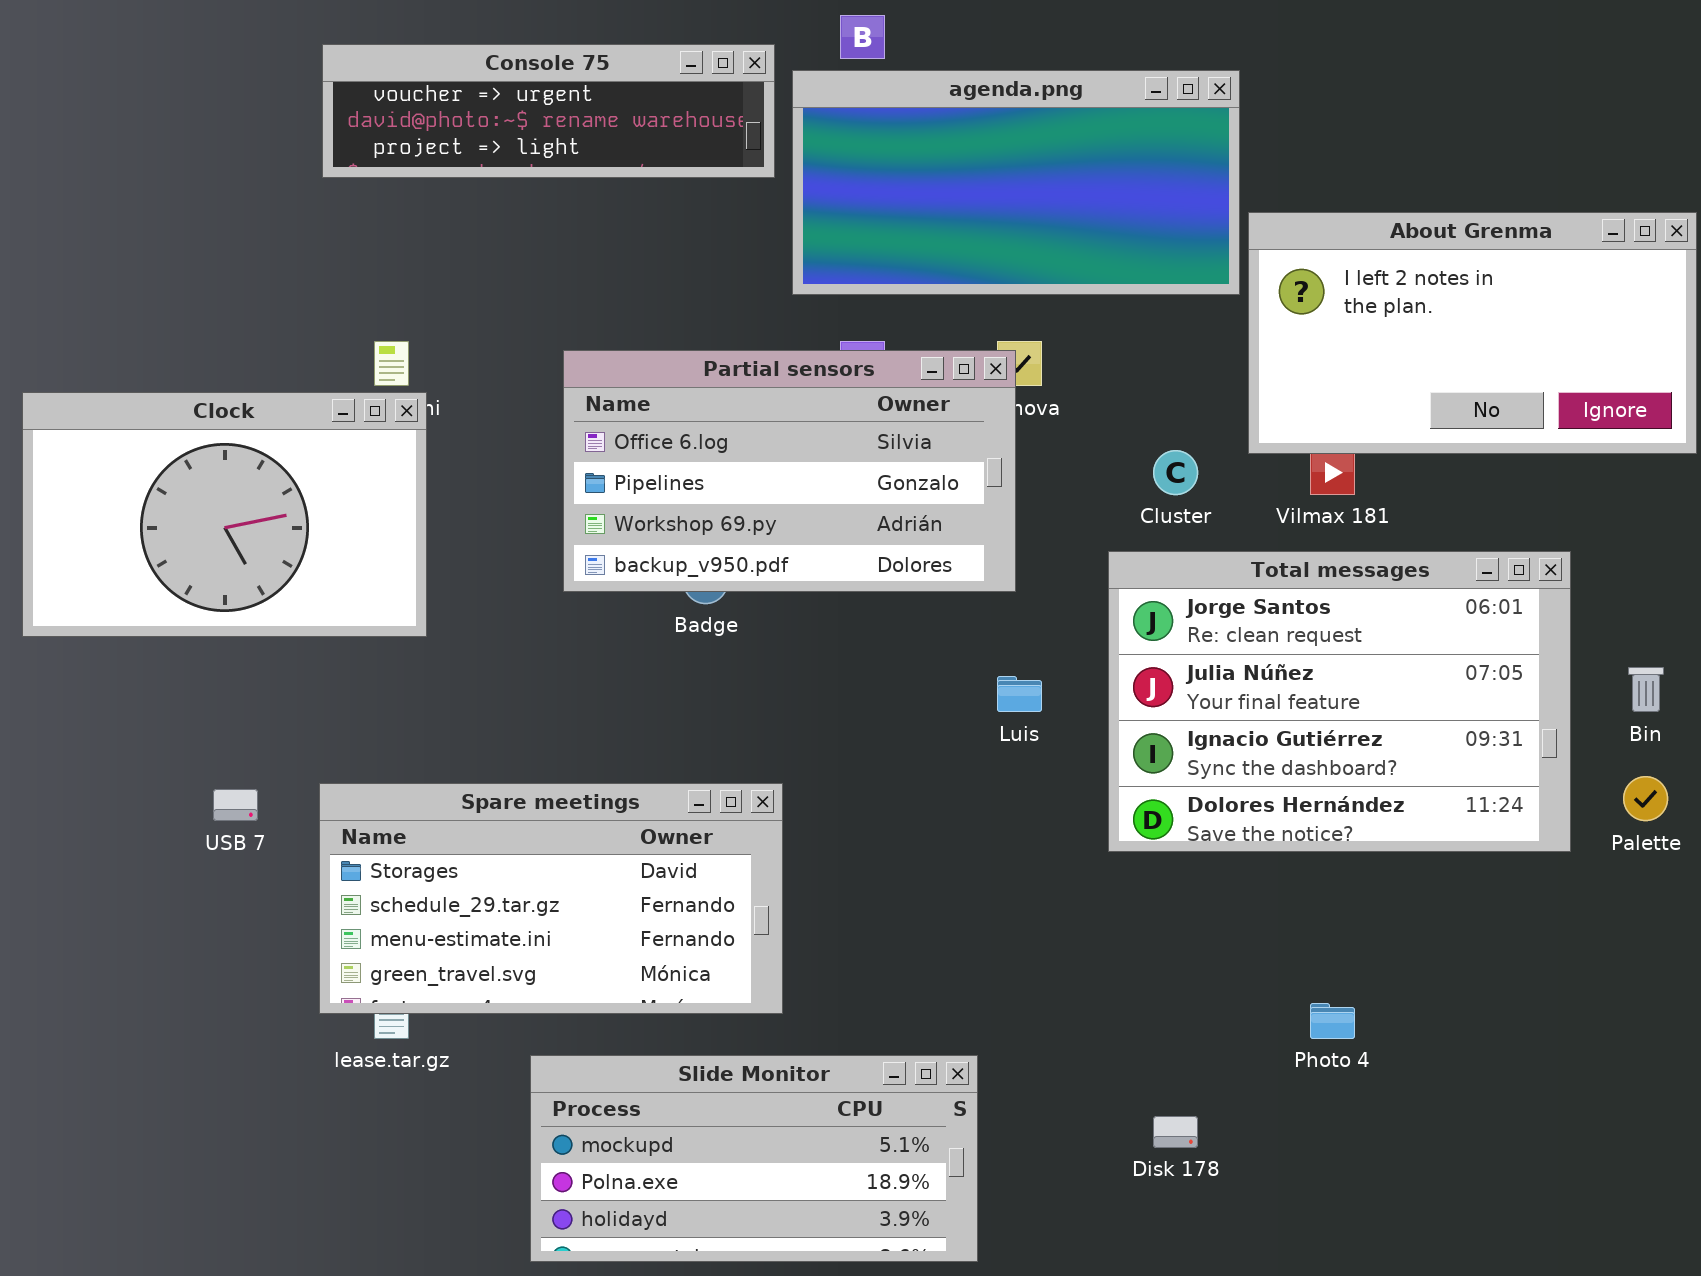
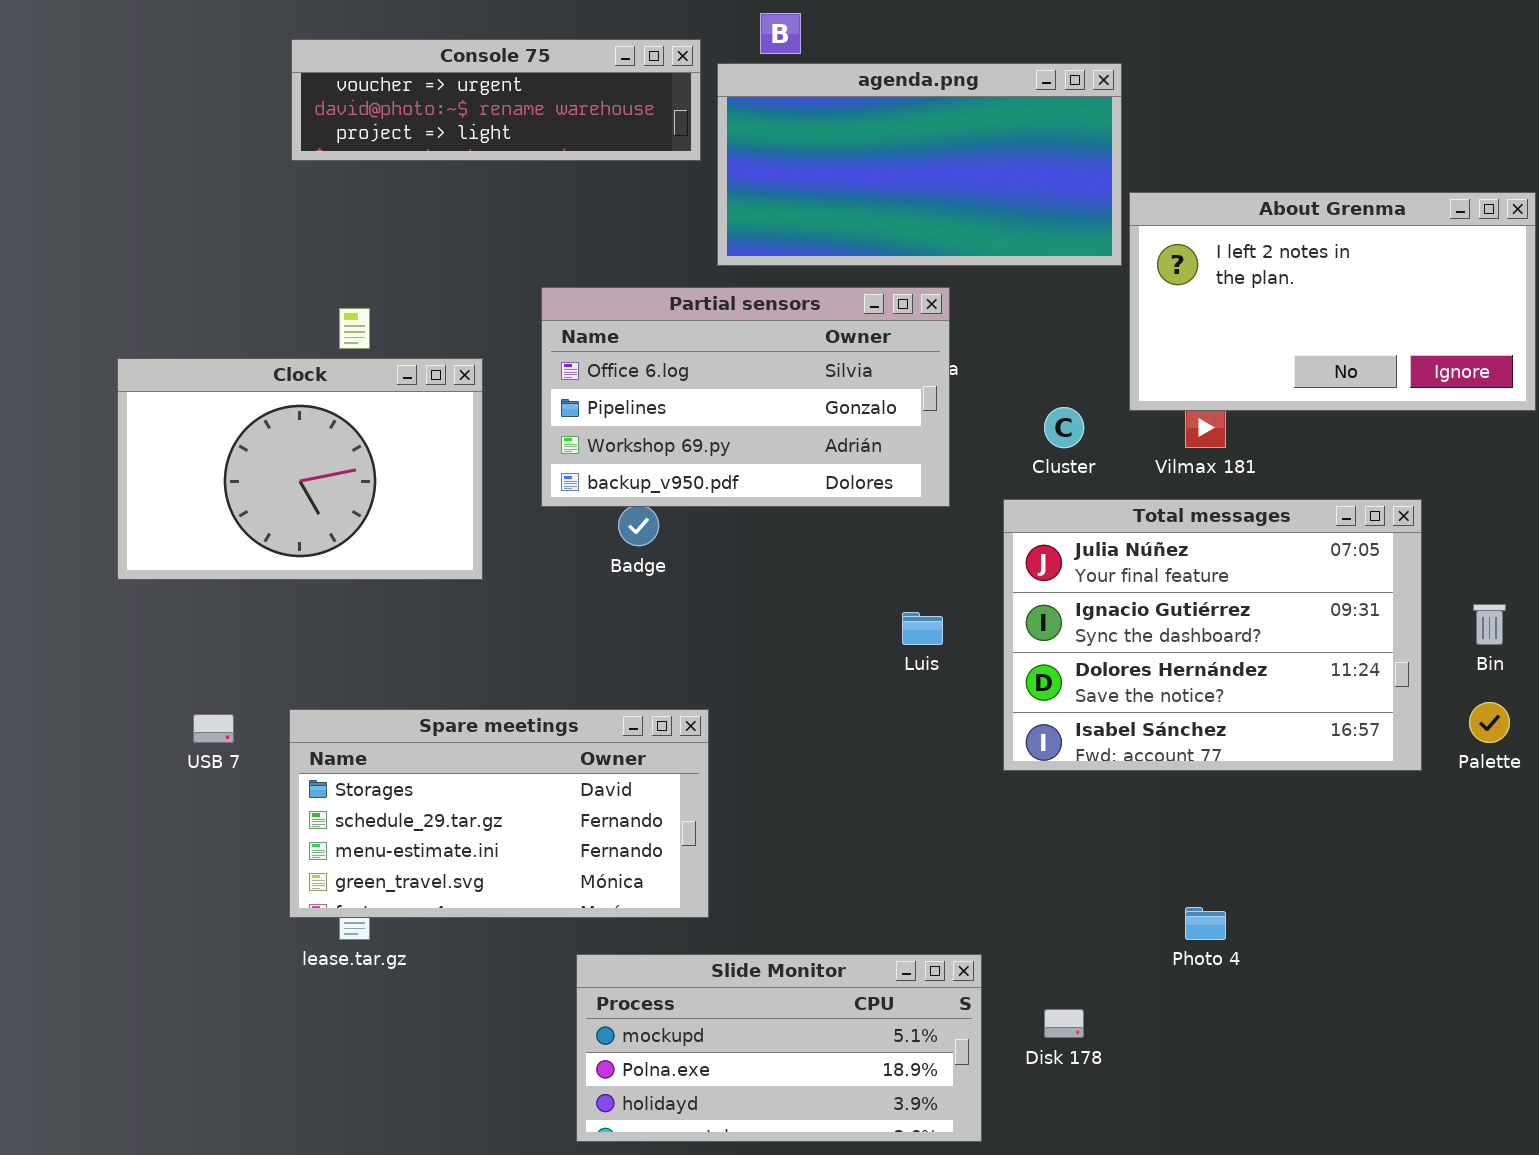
Partial sensors: [563,350,1016,592] -> [541,287,950,507], moved
Clock: [22,392,427,637] -> [117,358,483,580], moved
Total messages: [1108,551,1571,852] -> [1003,499,1422,771], scrolled down 1 row
Slide Monitor: [530,1055,978,1262] -> [576,954,982,1142], moved

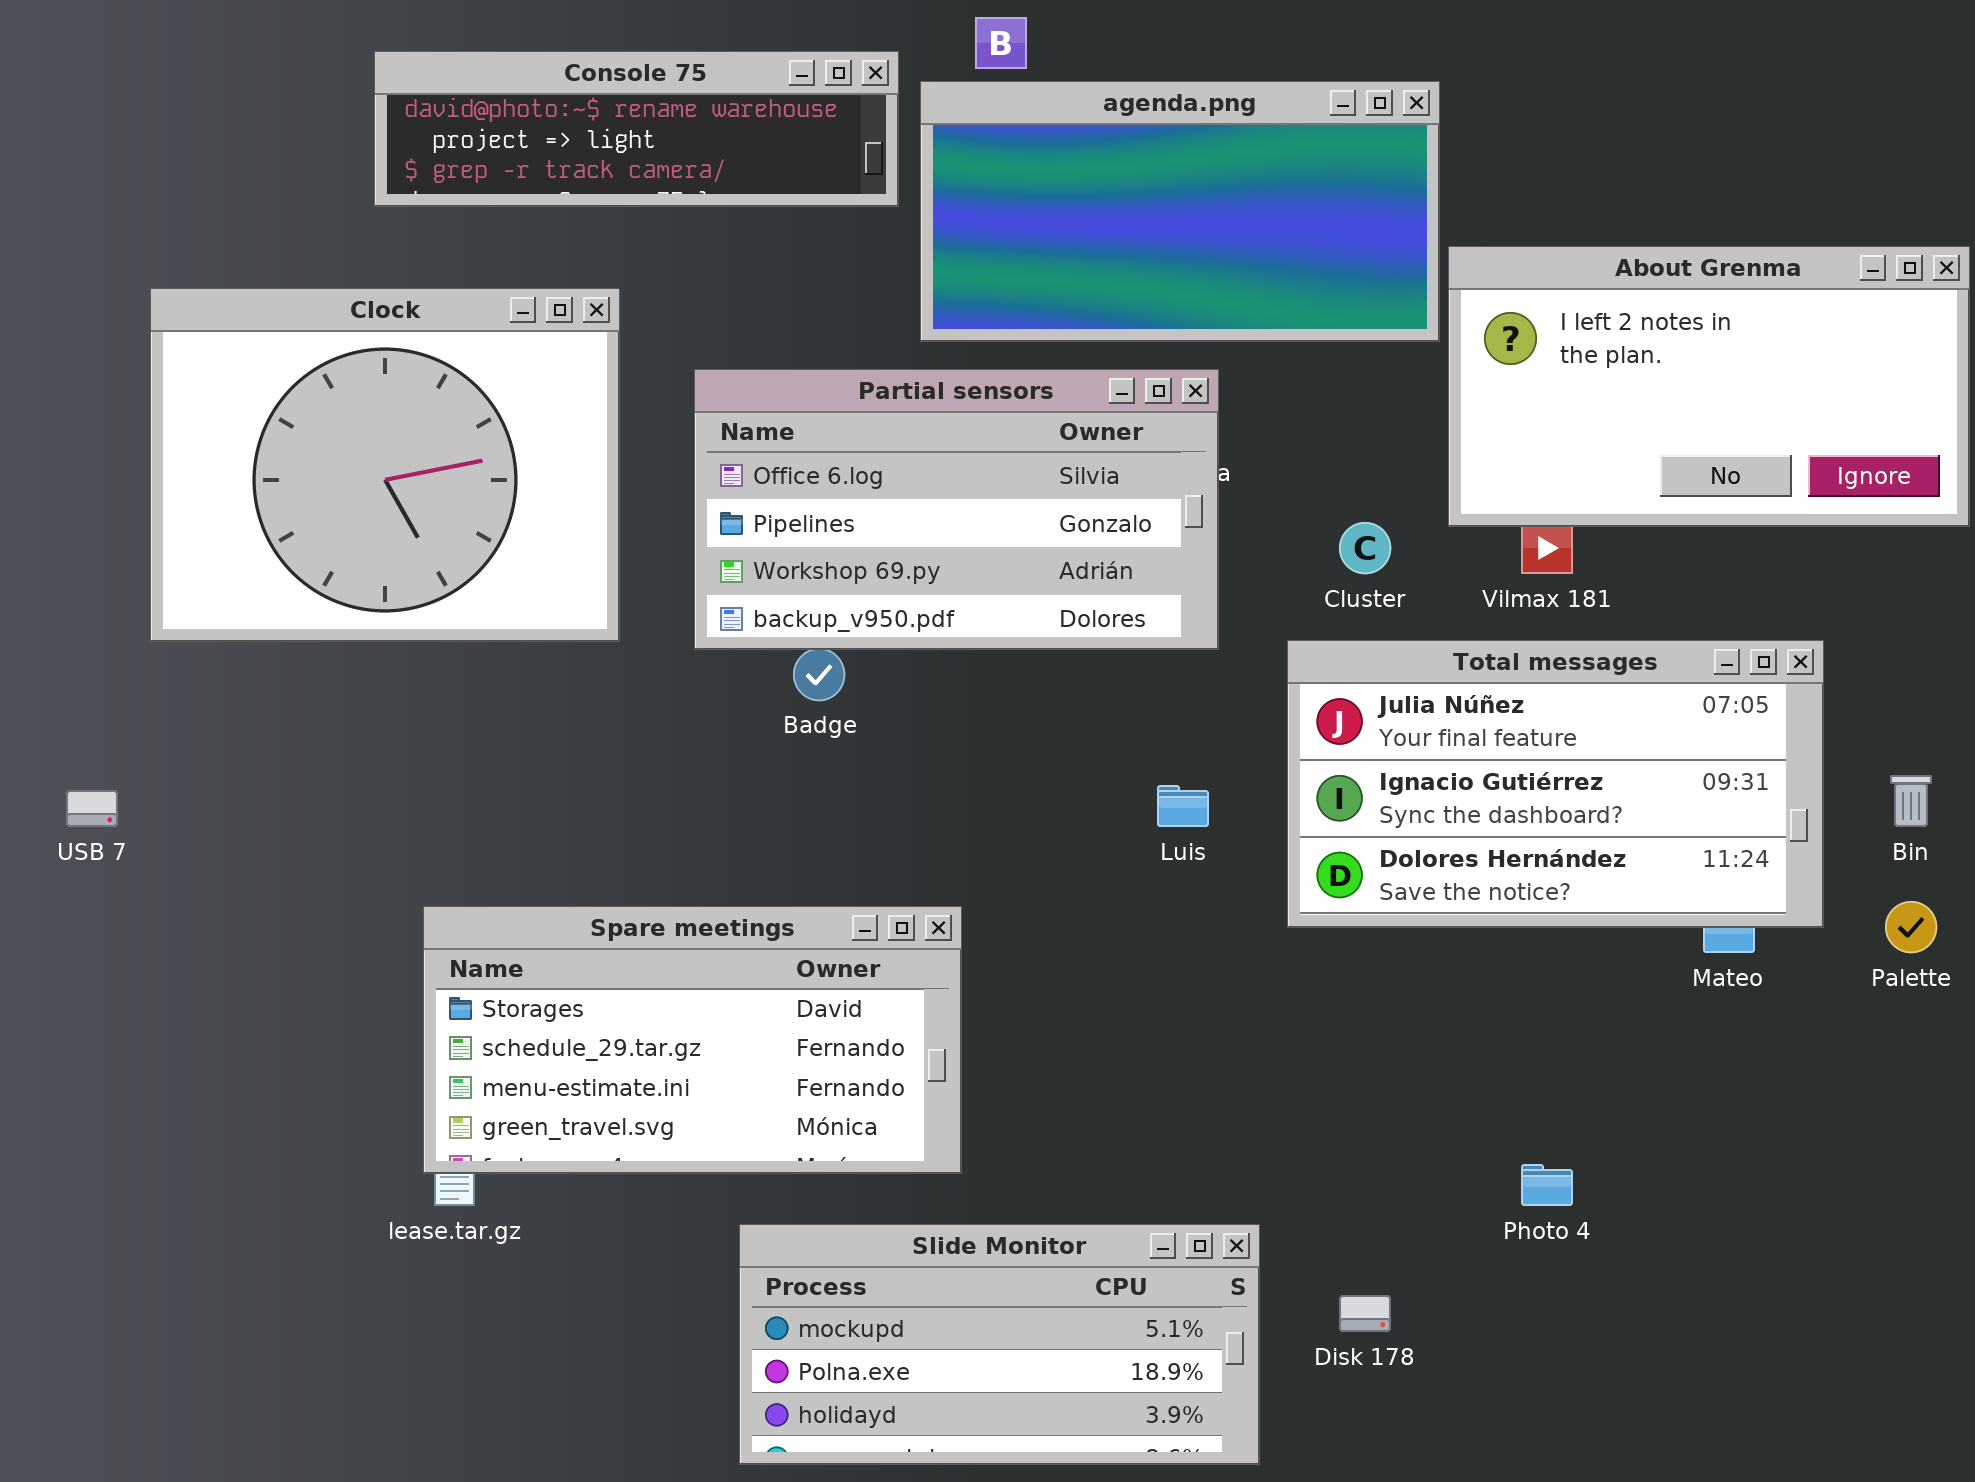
Console 75: [291,39,701,161] -> [374,51,899,207], scrolled down 1 row
Clock: [117,358,483,580] -> [150,288,620,642], moved, resized
Total messages: [1003,499,1422,771] -> [1287,640,1824,928], resized
Spare meetings: [289,709,709,918] -> [423,906,962,1174], moved
USB 7: [193,714,234,743] -> [66,790,118,827], moved

